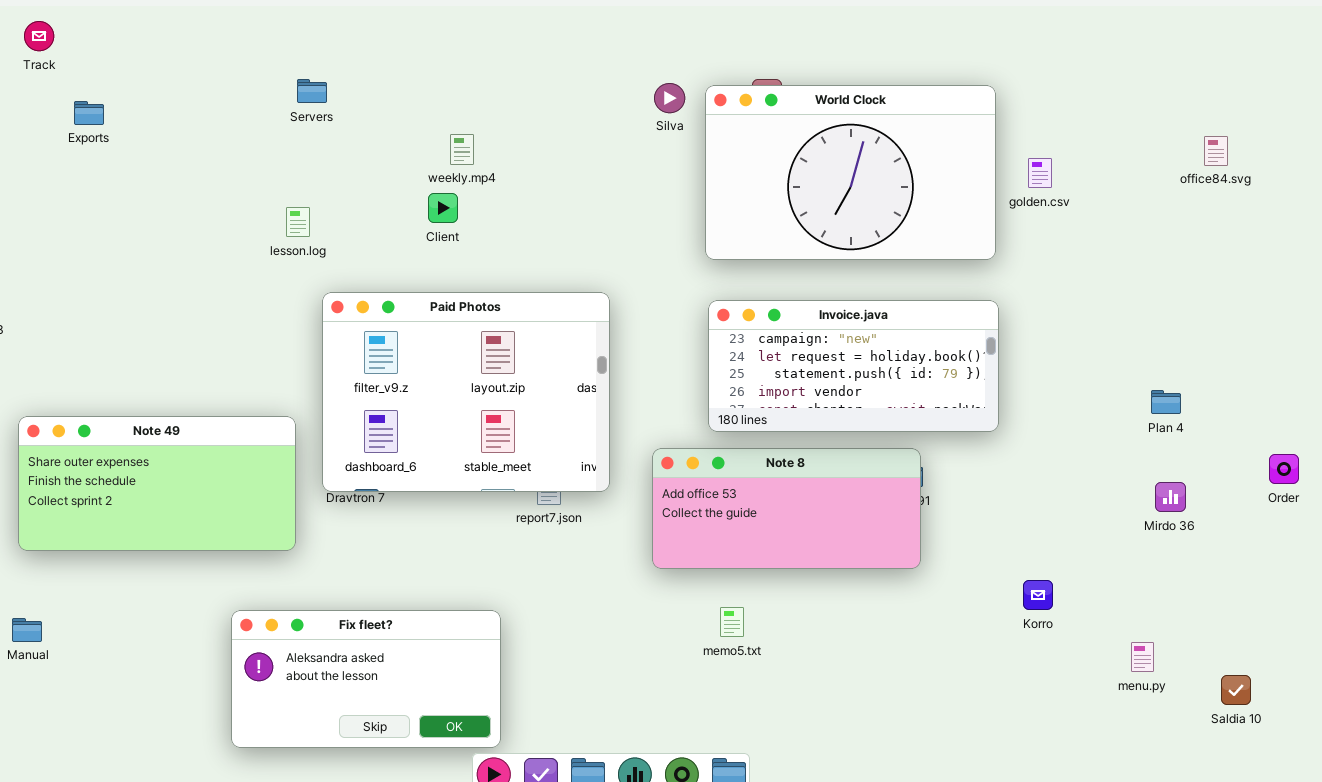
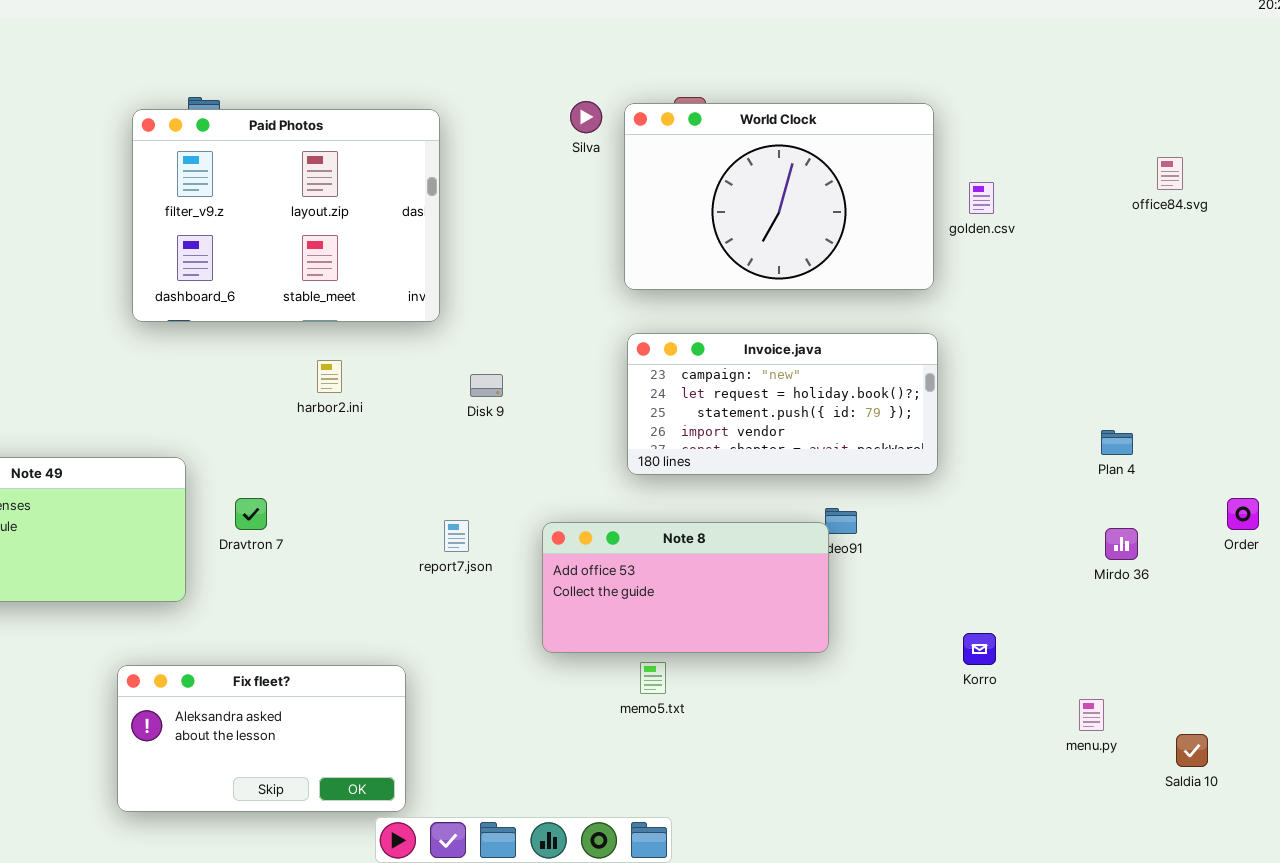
Paid Photos: [322,292,610,492] -> [132,109,440,322], moved
Note 8: [652,448,921,569] -> [542,522,829,653], moved

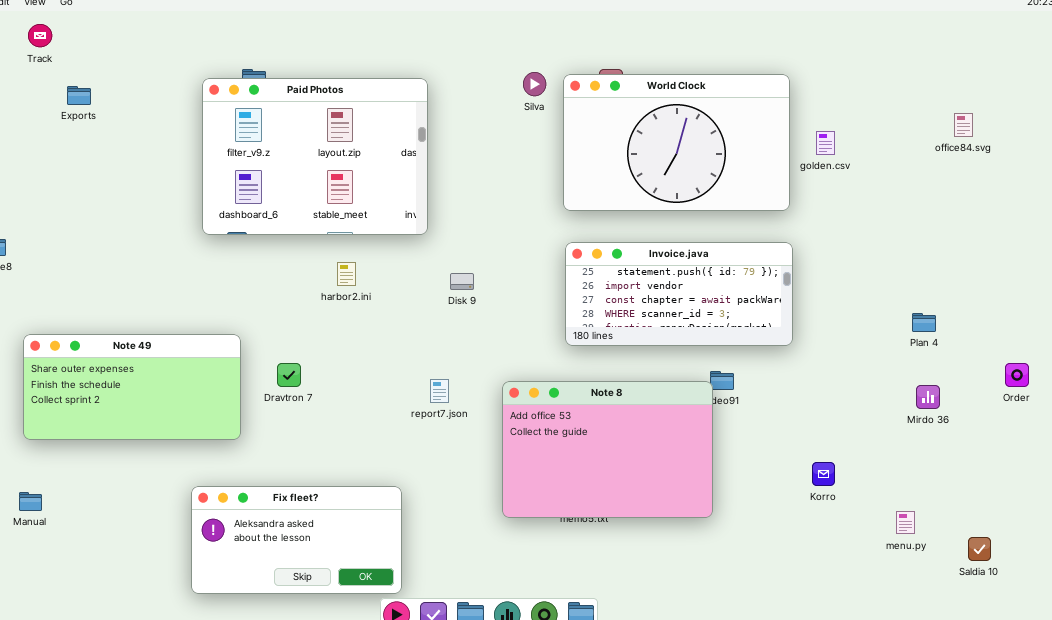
Invoice.java: [627,333,938,475] -> [565,242,793,346], scrolled down 2 rows
Note 8: [542,522,829,653] -> [502,381,713,518], resized

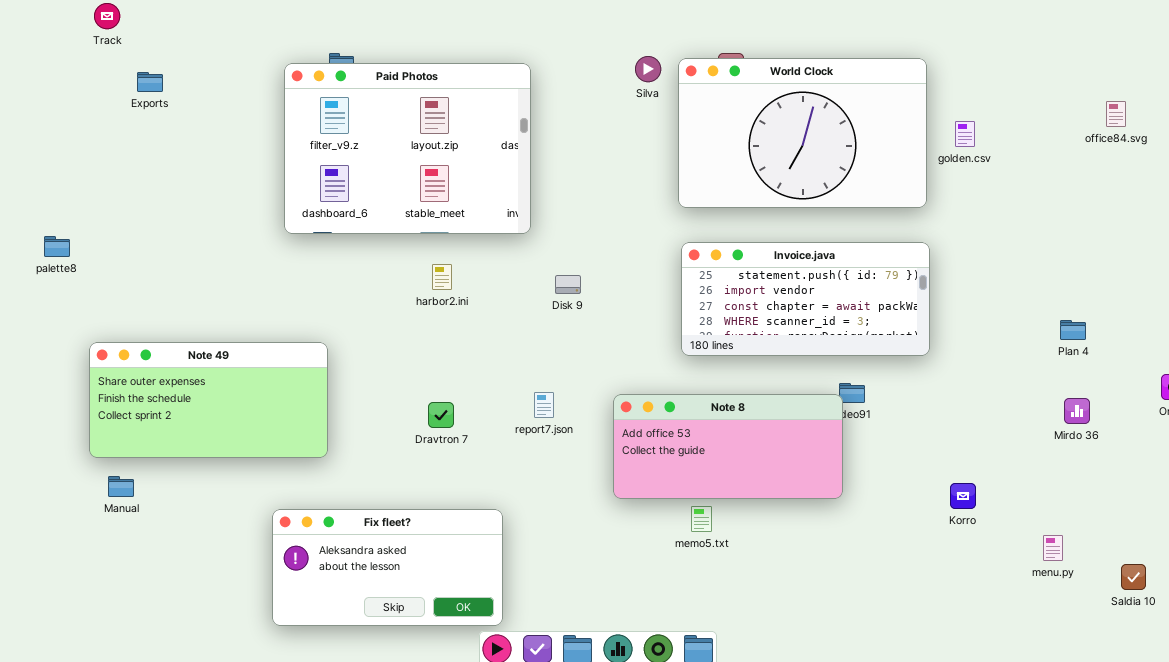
Dravtron 7: [277,363,301,387] -> [428,402,454,428], moved
Note 8: [502,381,713,518] -> [613,394,843,499], resized
Manual: [19,492,42,511] -> [108,476,134,497], moved

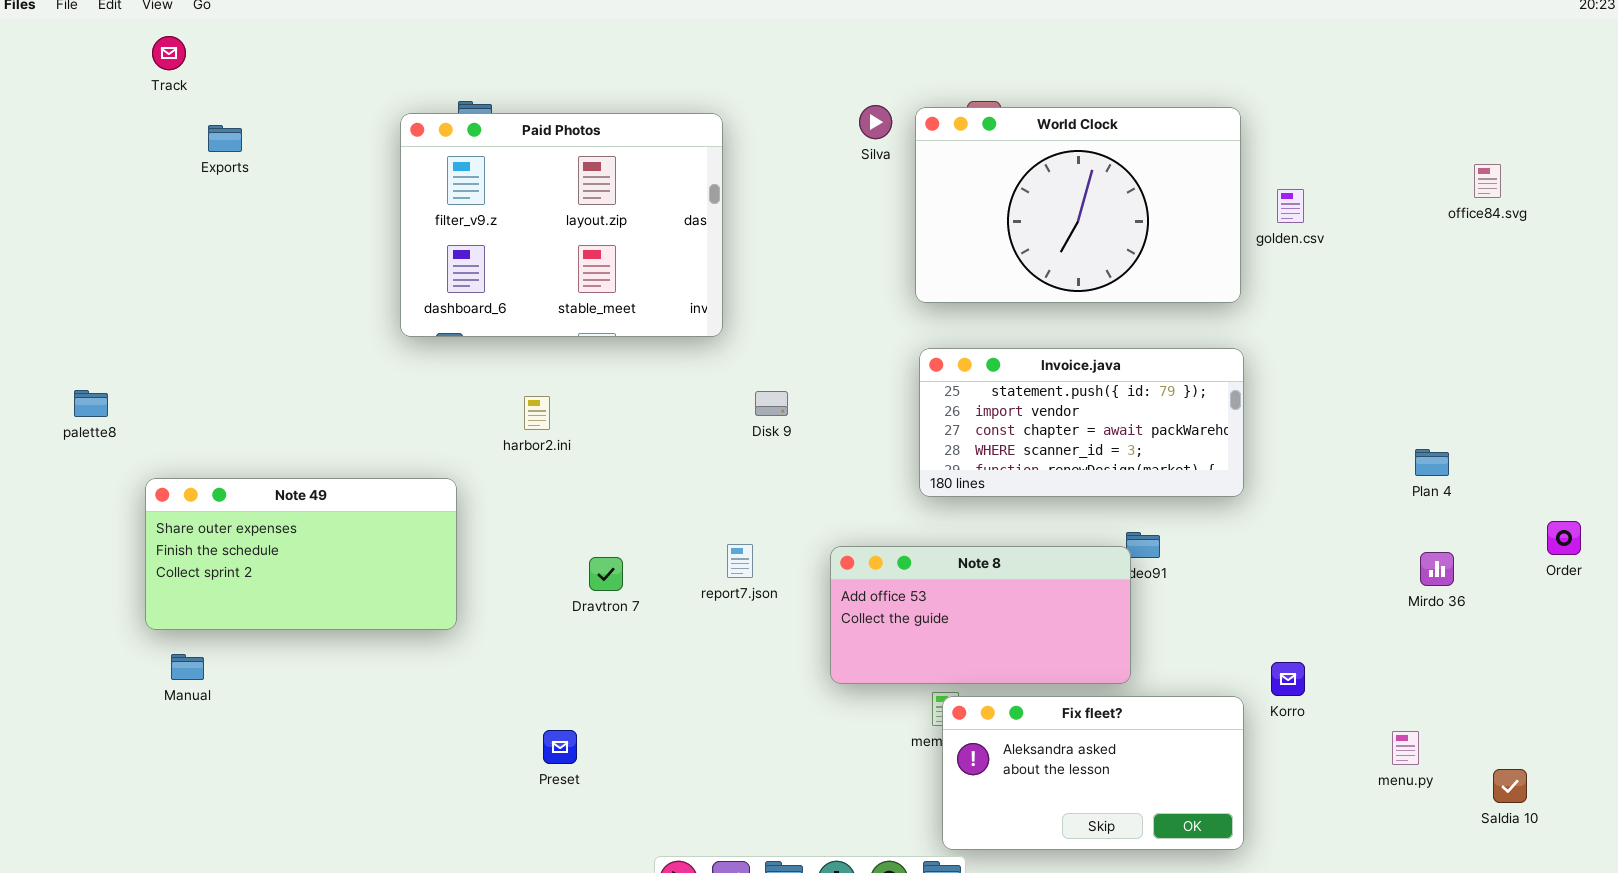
palette8: [44,236,70,257] -> [74,390,108,417], moved
harbor2.ini: [432,264,452,290] -> [524,396,550,430], moved
Fix fleet?: [272,509,503,626] -> [942,696,1244,850], moved

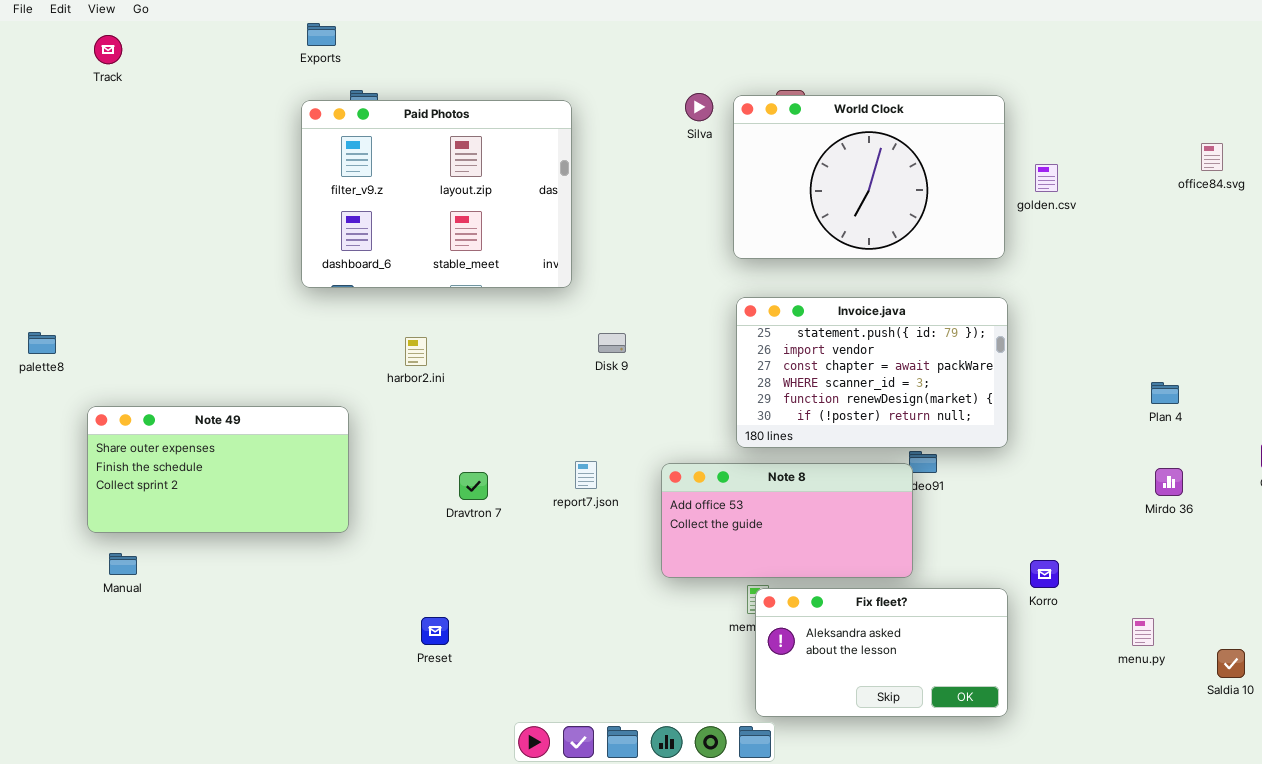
Exports: [208,125,242,152] -> [307,23,336,46], moved
Invoice.java: [919,348,1244,497] -> [736,297,1008,448], resized

